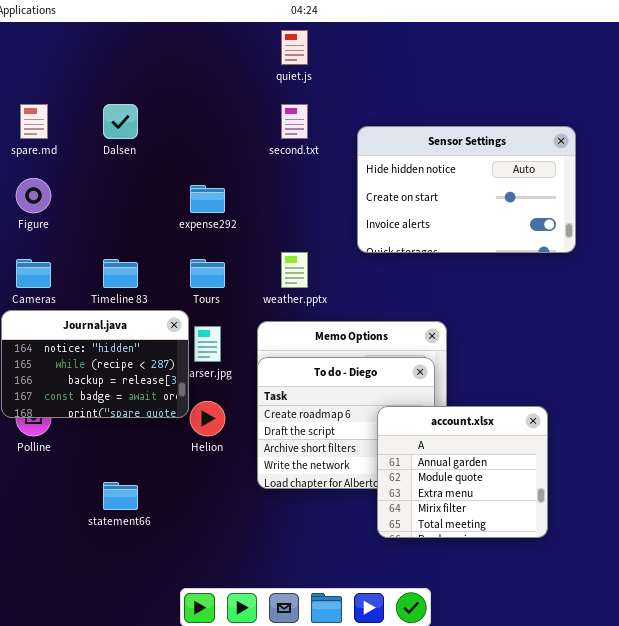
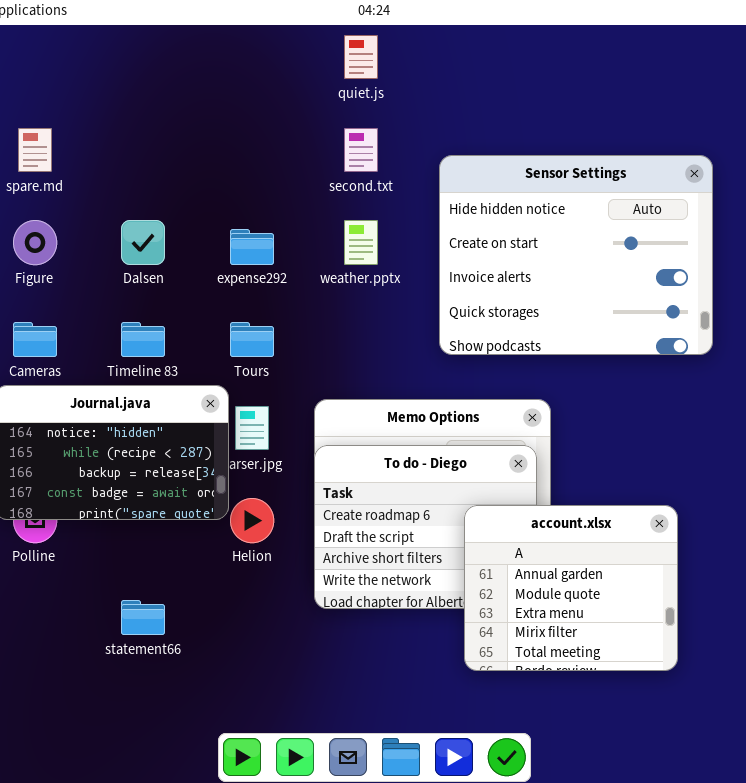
Dalsen: [103,104,138,139] -> [121,220,165,265], moved
Sensor Settings: [357,126,576,253] -> [439,155,713,355], resized
weather.pptx: [281,252,308,288] -> [344,220,378,265], moved

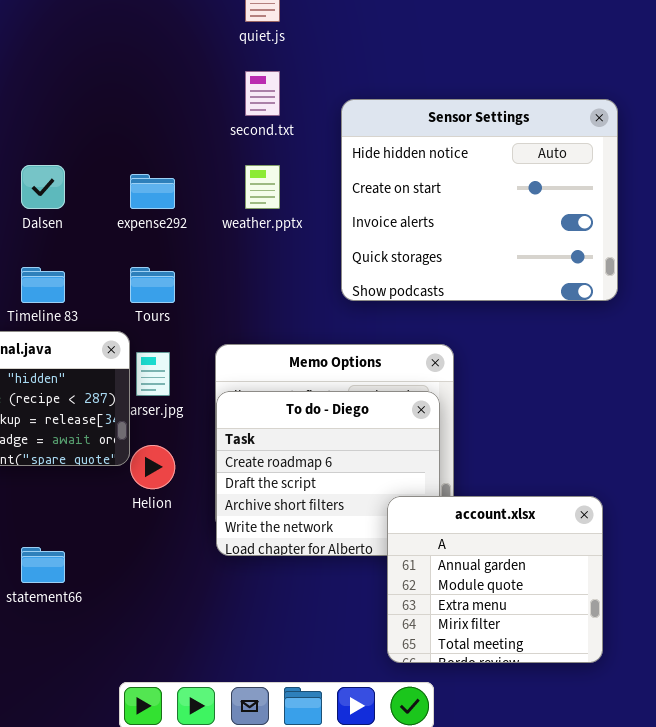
account.xlsx: [464,505,678,671] -> [387,496,603,663], moved

